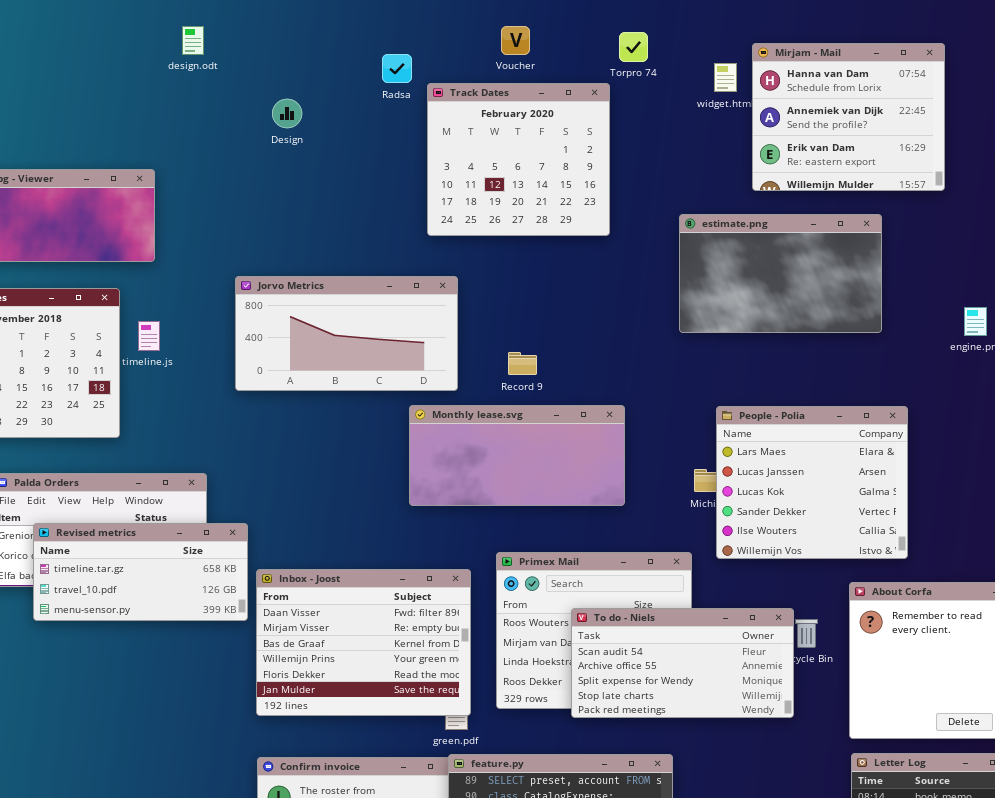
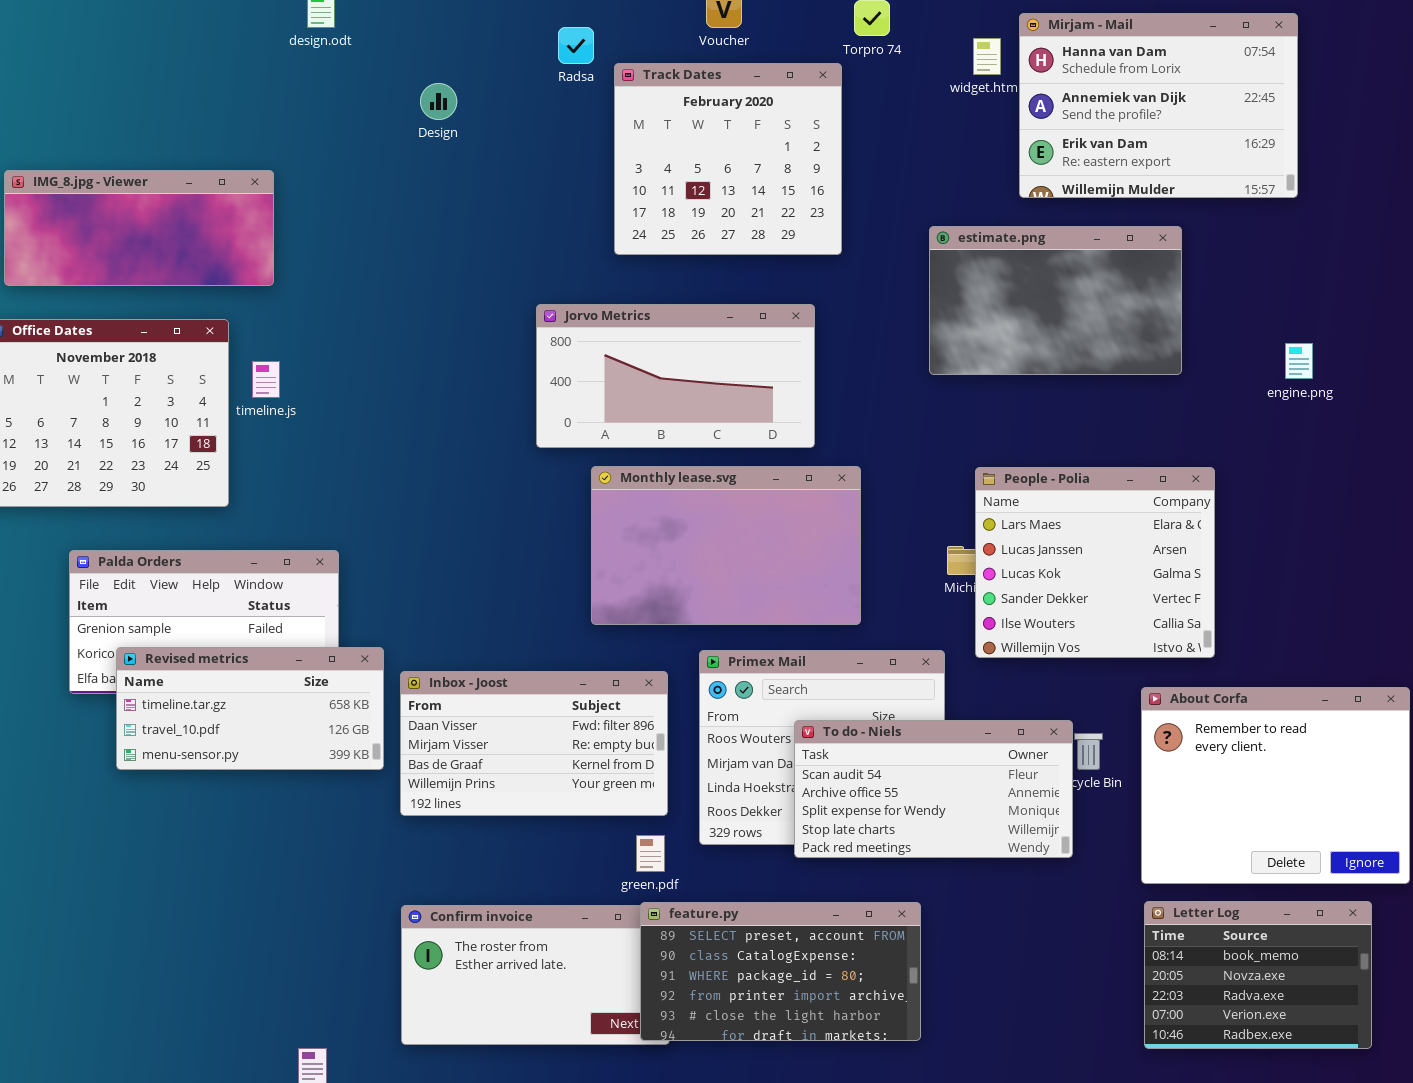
Mirjam - Mail: [752,43,945,191] -> [1019,13,1298,198], resized
Jorvo Metrics: [235,276,458,391] -> [536,304,815,448], moved
Monthly lease.svg: [409,405,625,506] -> [591,466,861,625], resized
Revised metrics: [33,523,248,621] -> [116,647,384,770], moved
Inbox - Joost: [256,569,471,716] -> [400,671,668,816], resized

